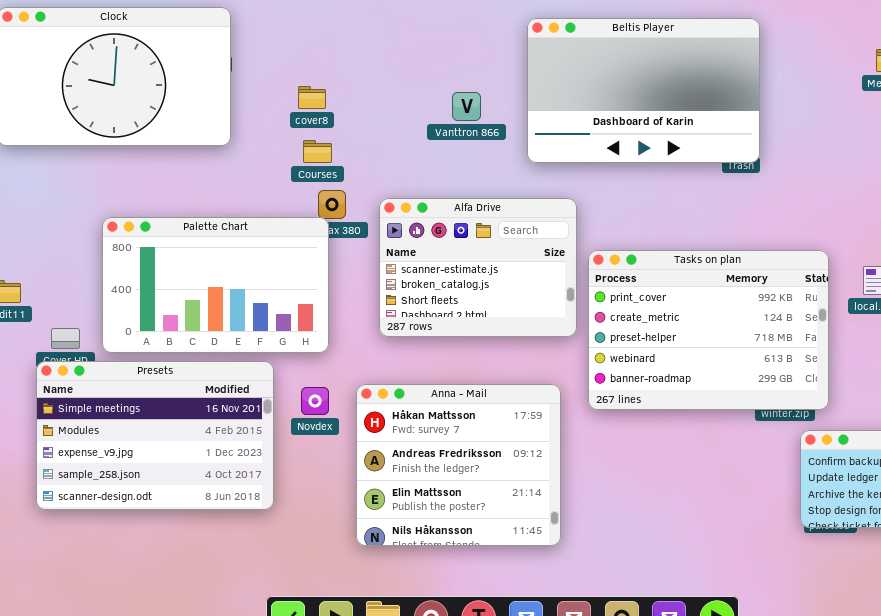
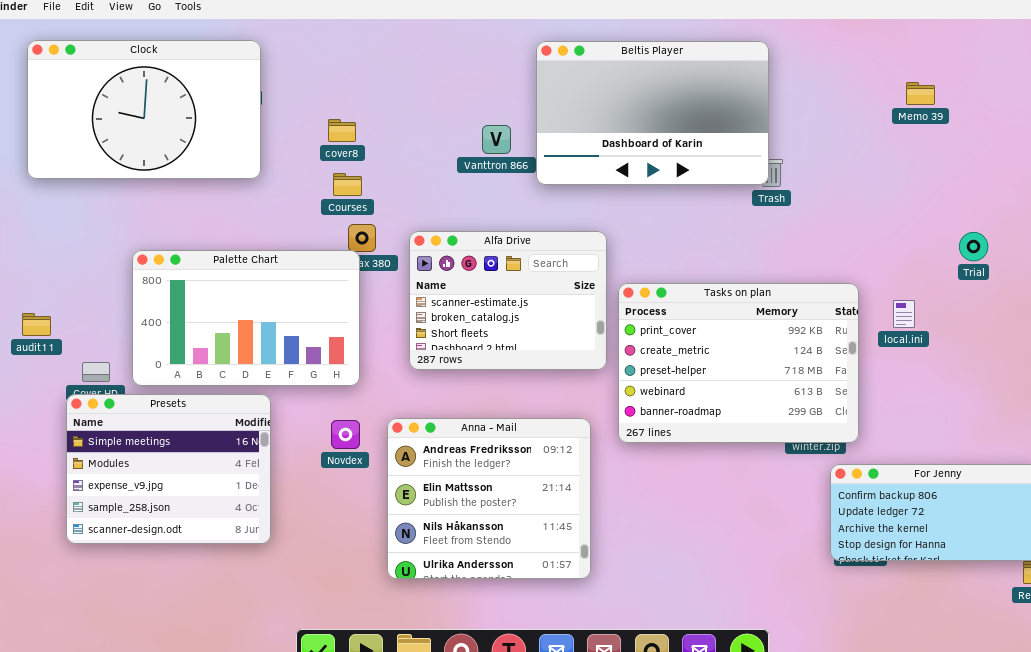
Beltis Player: [527,18,760,163] -> [536,41,769,185], moved
Presets: [36,361,274,510] -> [66,394,271,544], resized
Anna - Mail: [356,384,561,546] -> [387,418,591,579], scrolled down 1 row

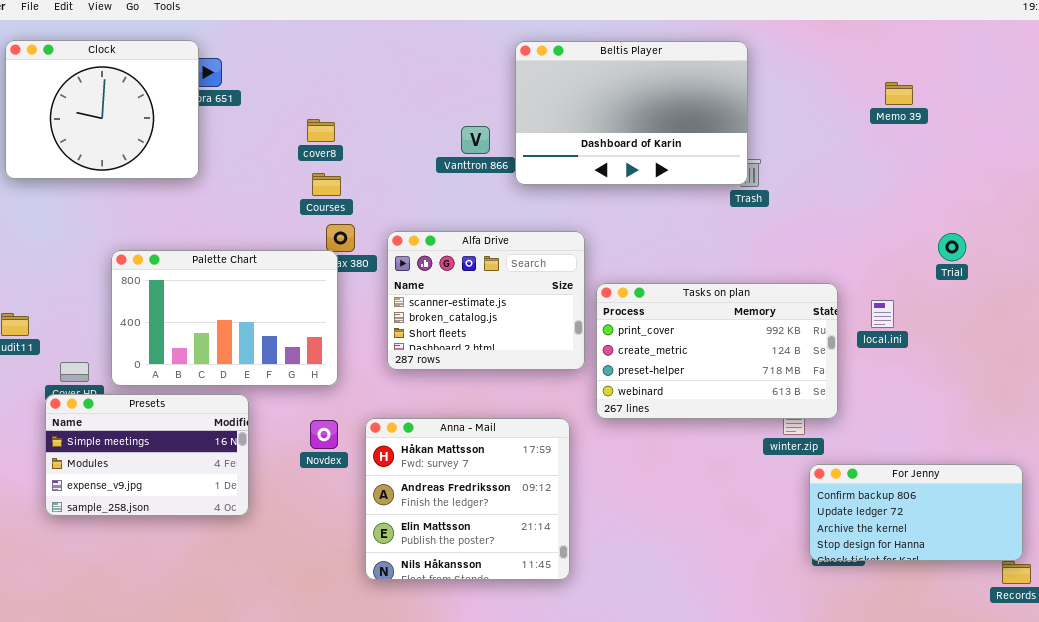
Clock: [27,40,261,179] -> [5,40,199,179], resized
Tasks on plan: [618,283,859,443] -> [596,283,838,419], resized
Presets: [66,394,271,544] -> [45,394,249,516], resized
Anna - Mail: [387,418,591,579] -> [365,418,570,580], scrolled up 1 row

